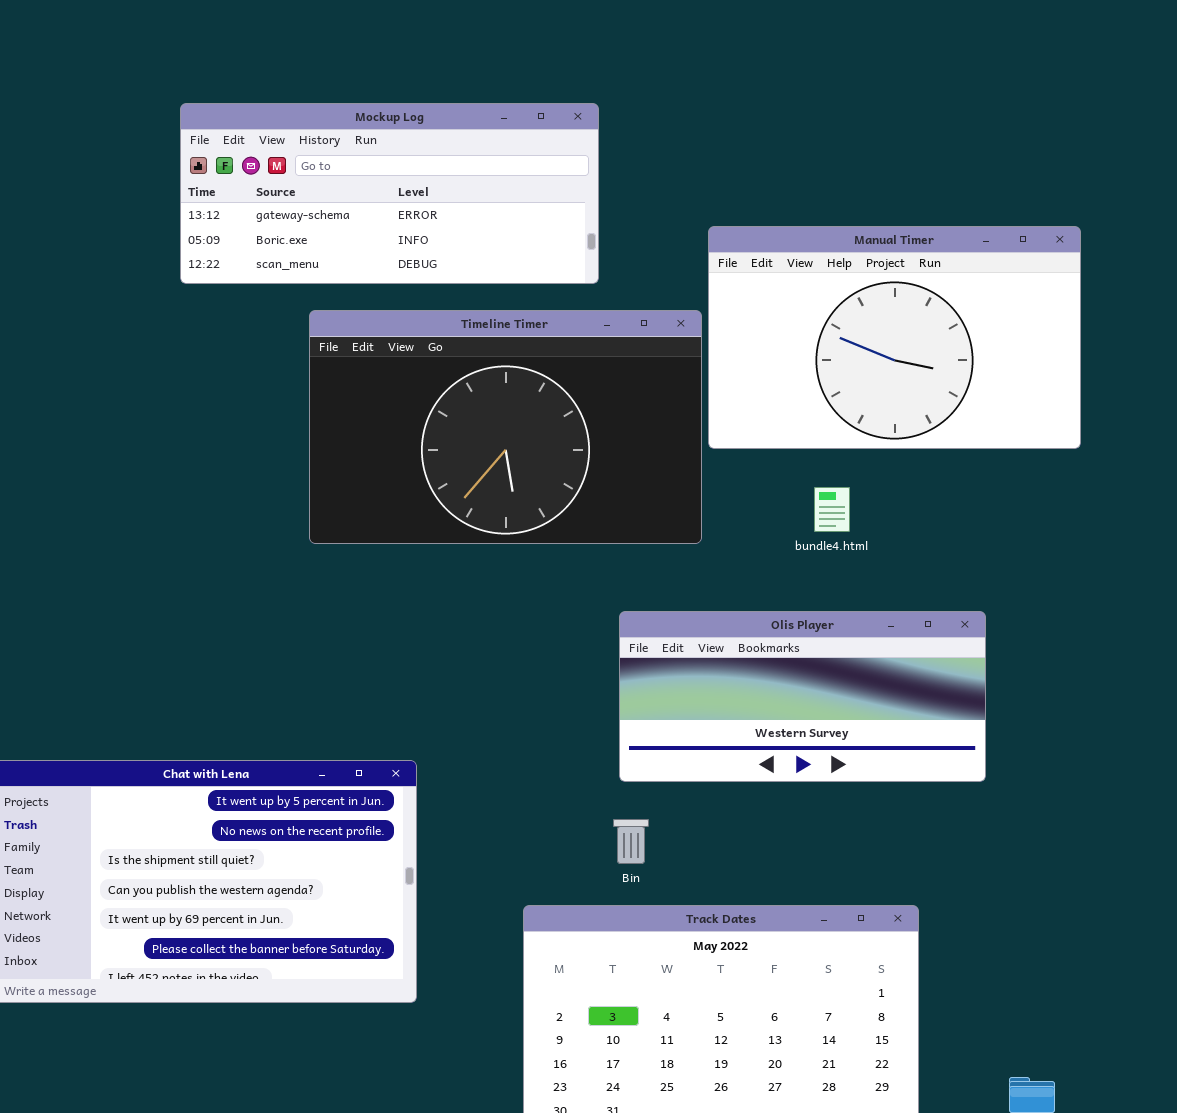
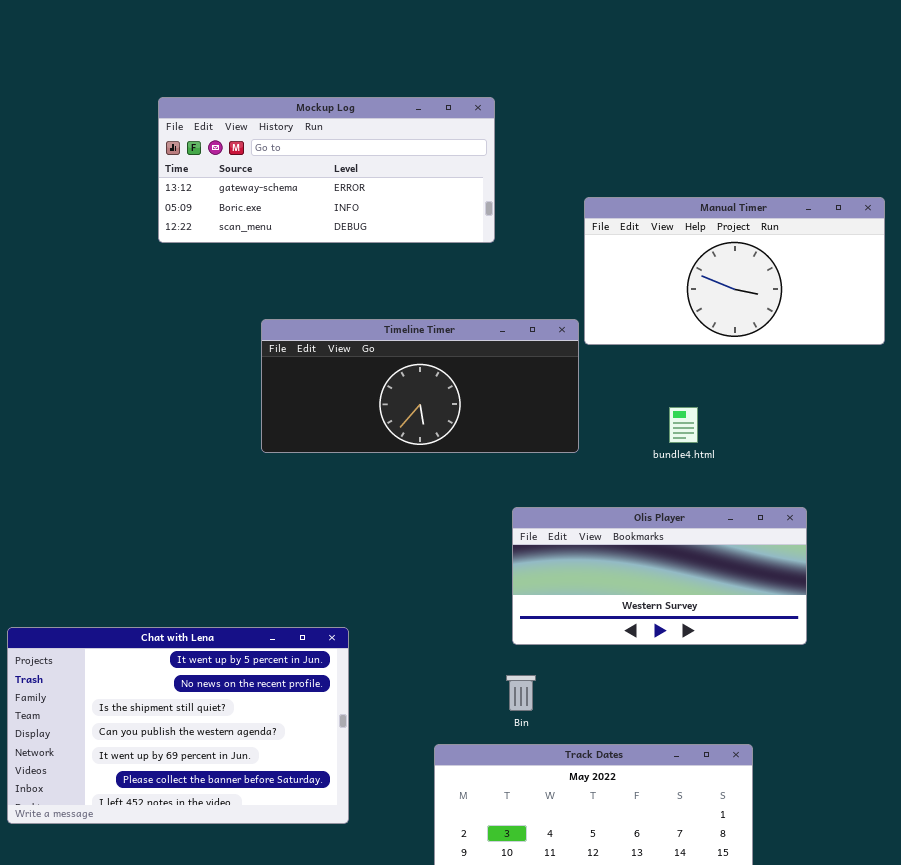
Manual Timer: [708,226,1081,449] -> [584,197,885,345], resized
Timeline Timer: [309,310,702,544] -> [261,319,579,453], resized

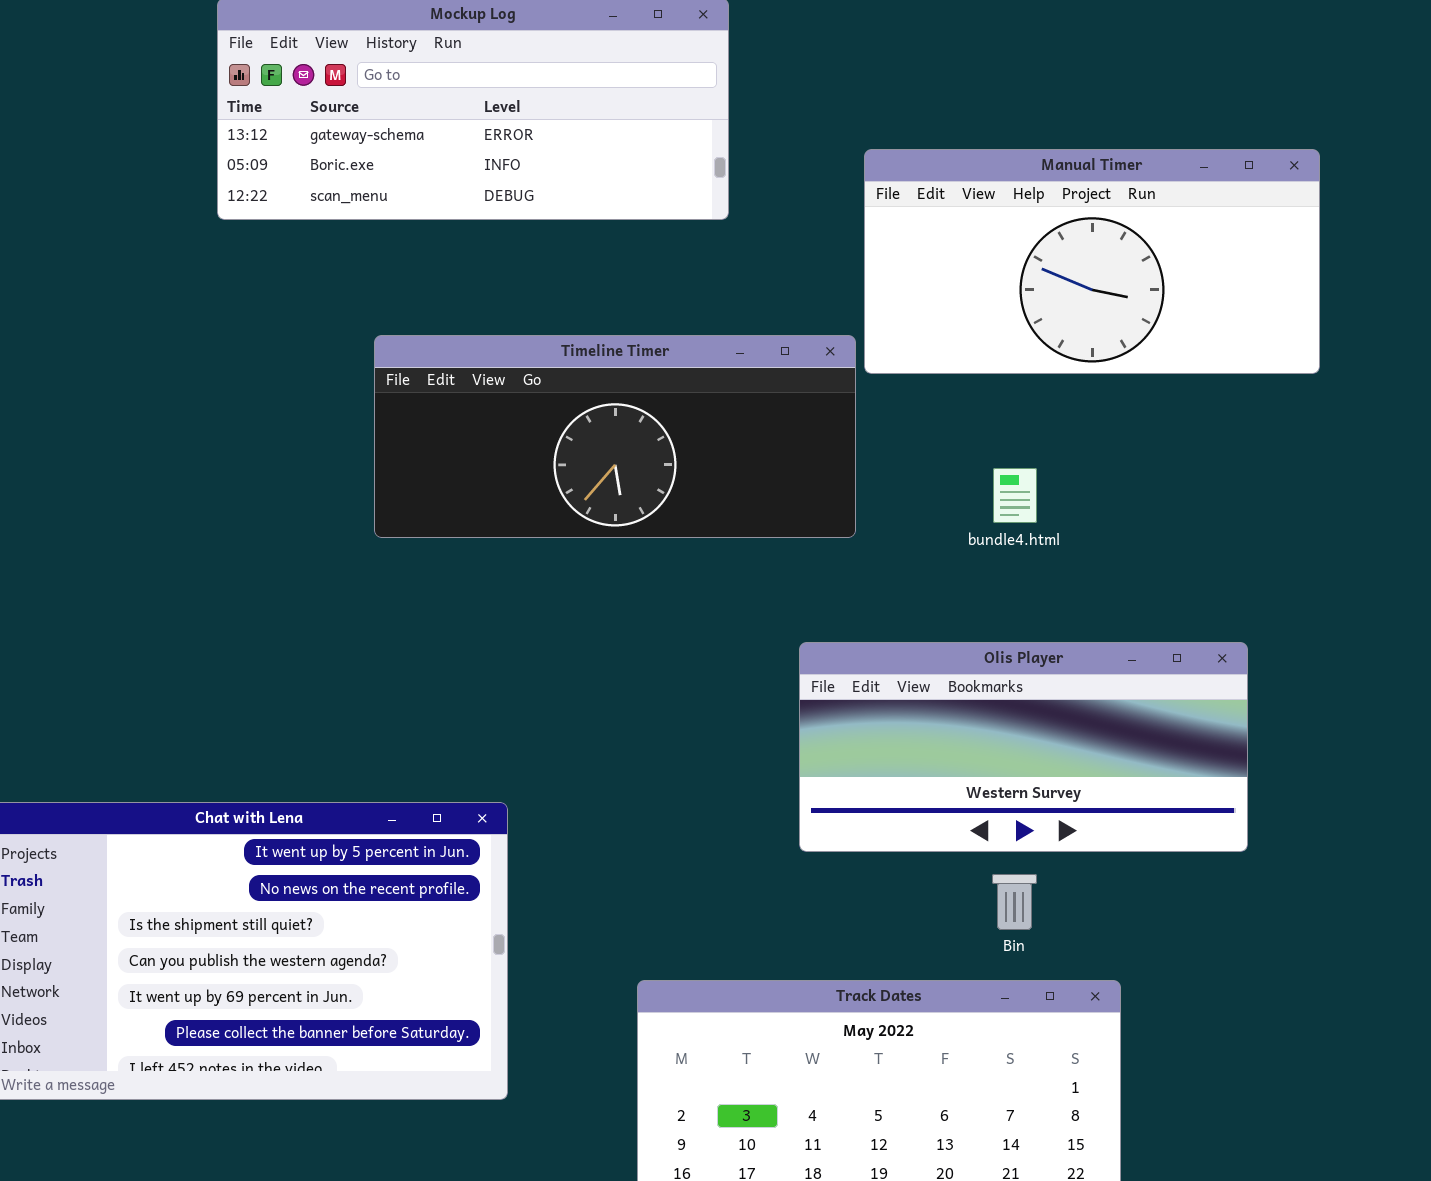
Olis Player: [512,507,807,645] -> [799,642,1248,852], moved
Bin: [506,675,536,711] -> [992,874,1037,930], moved

